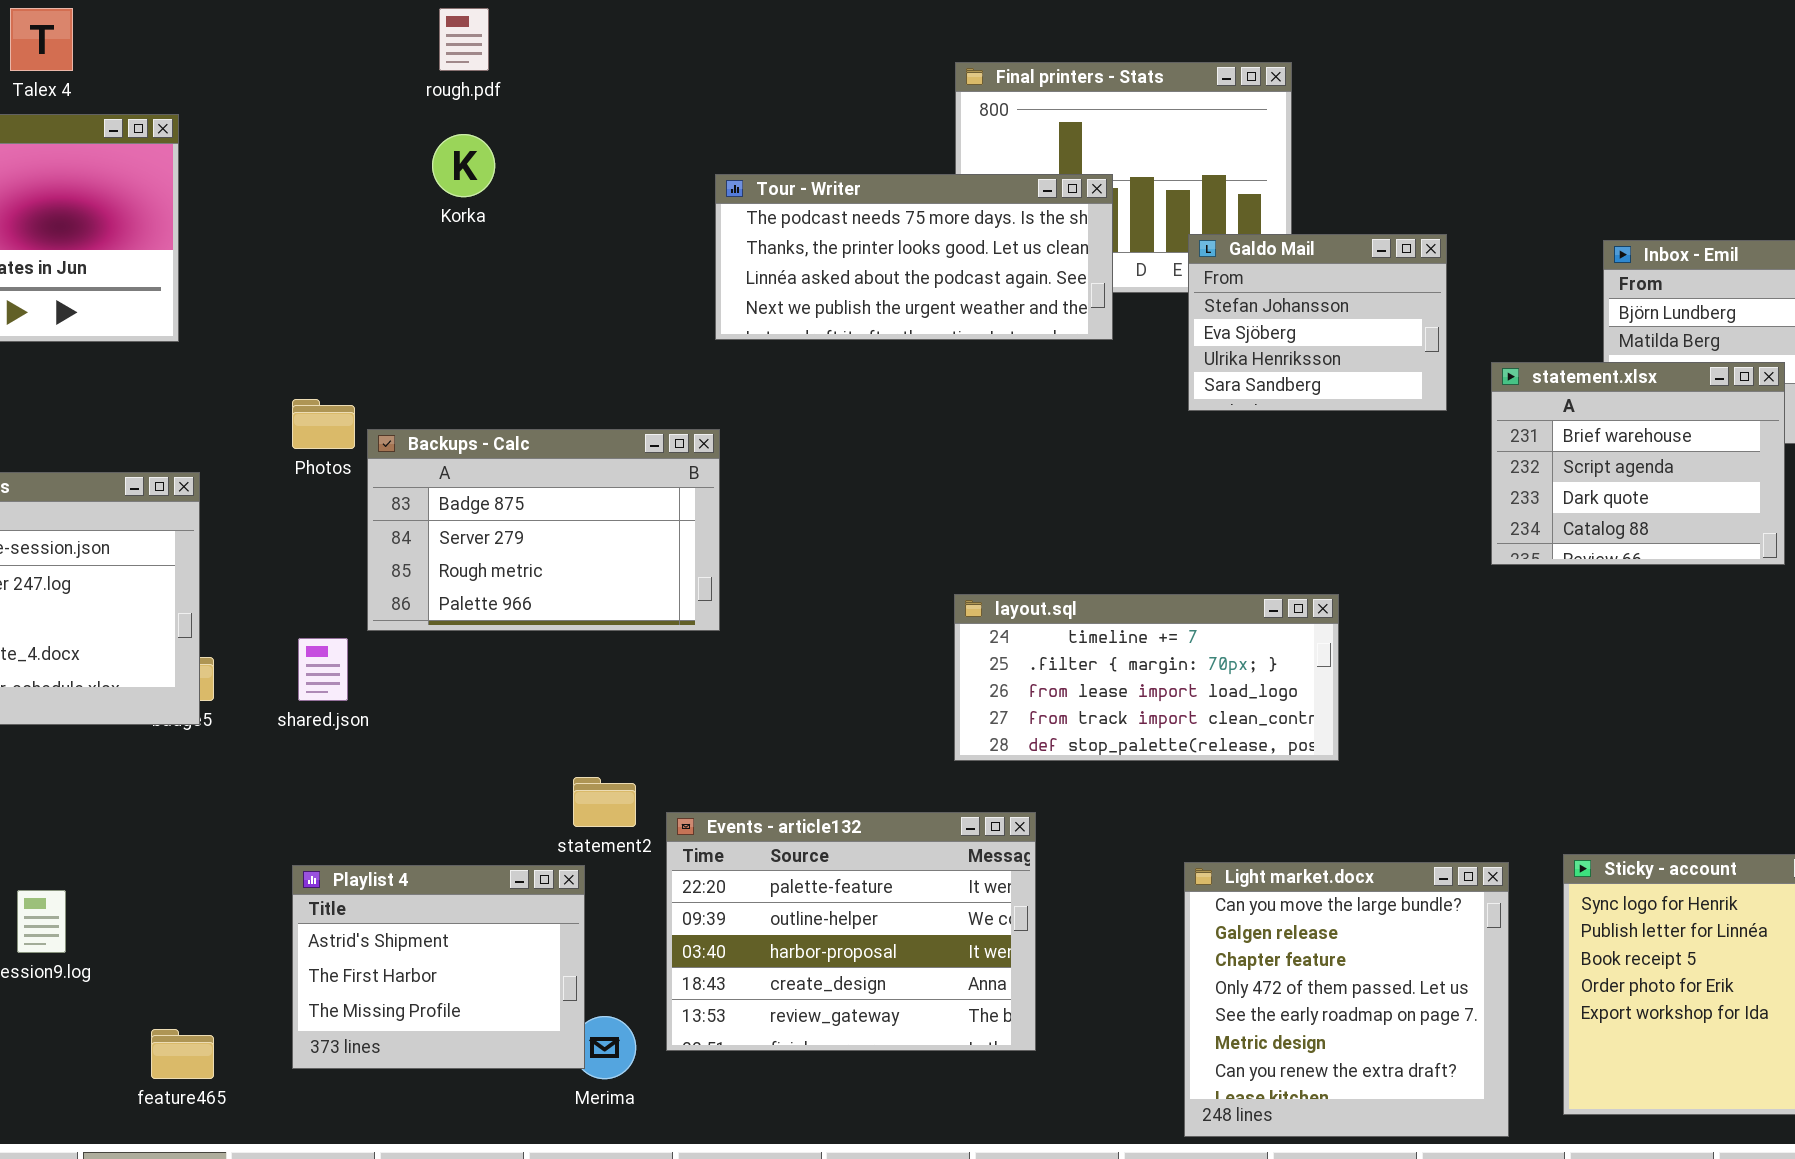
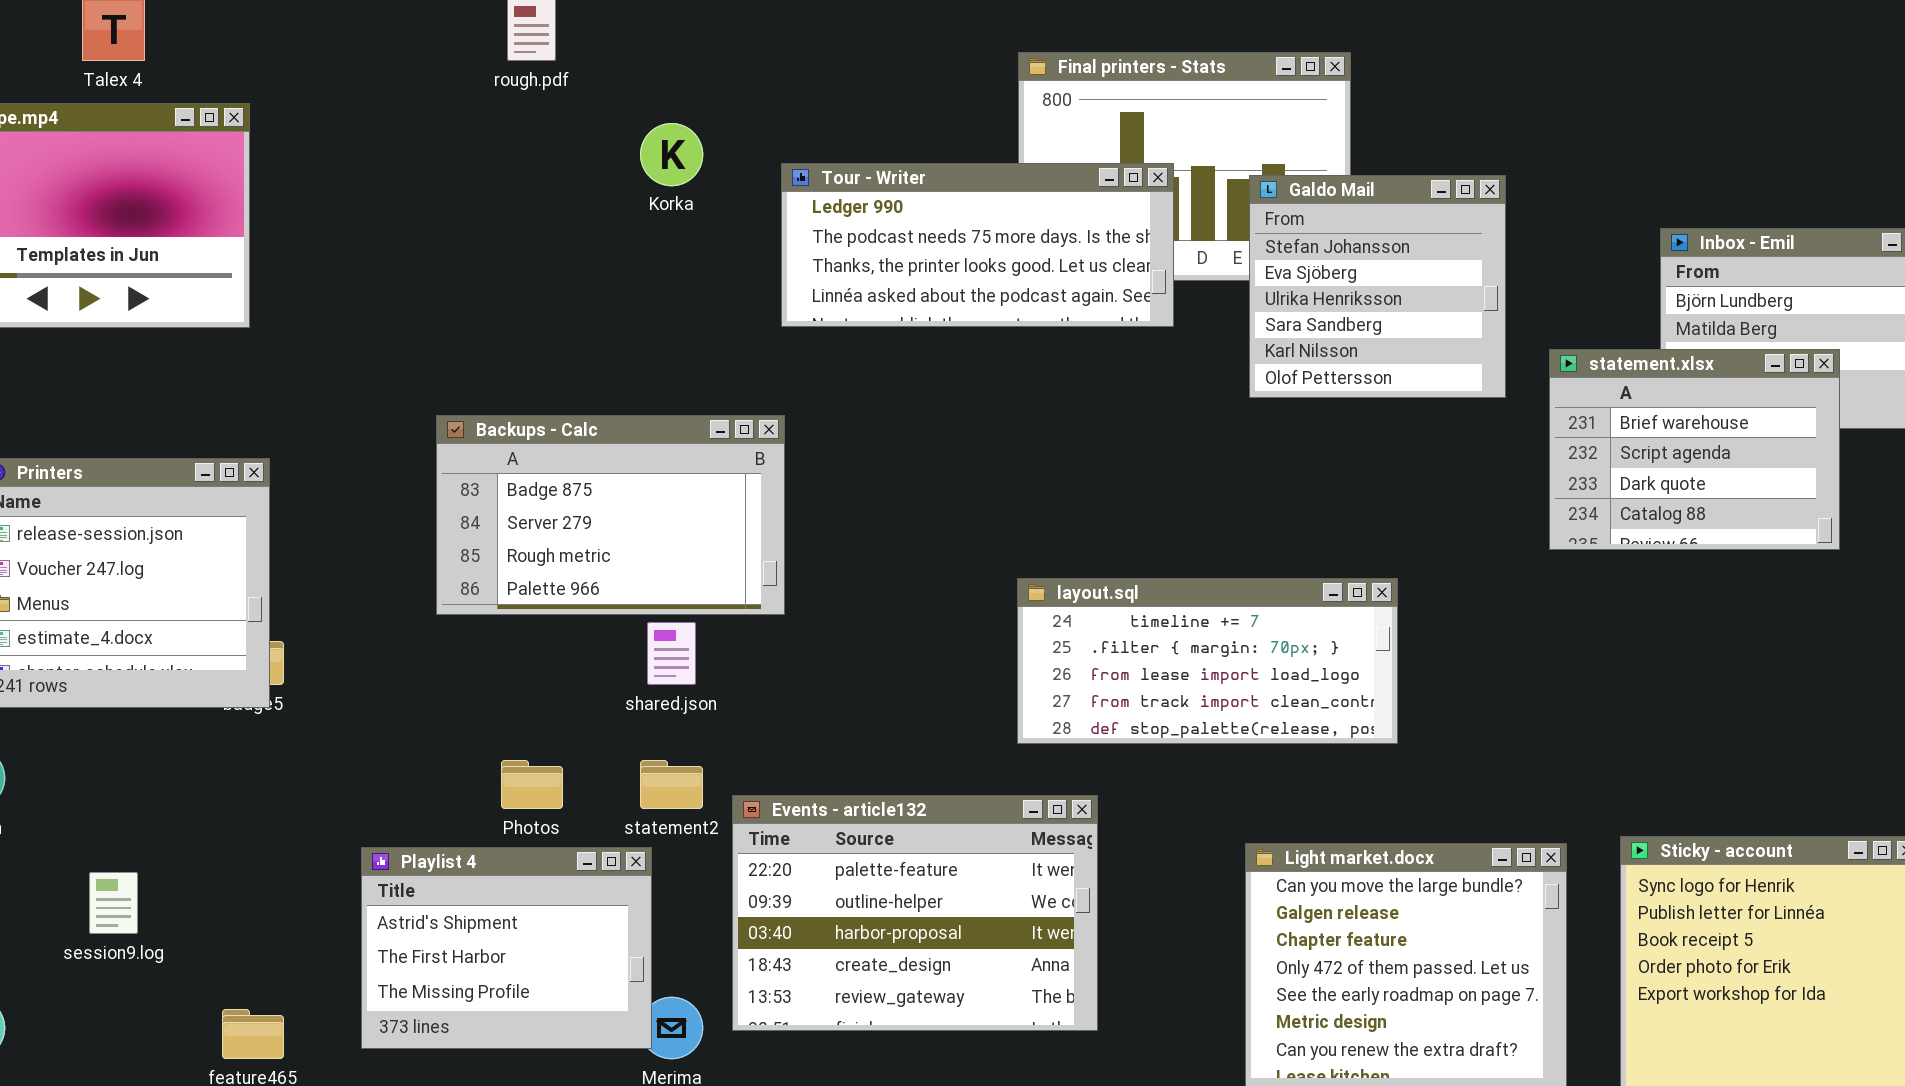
Korka: [432,134,495,197] -> [640,123,703,186], moved
Tour - Writer: [715,174,1113,340] -> [781,163,1174,327], scrolled up 1 row
Galdo Mail: [1188,234,1447,411] -> [1249,175,1506,398], resized
Photos: [292,399,355,449] -> [501,760,563,809], moved
shared.json: [298,638,348,701] -> [647,622,696,685], moved

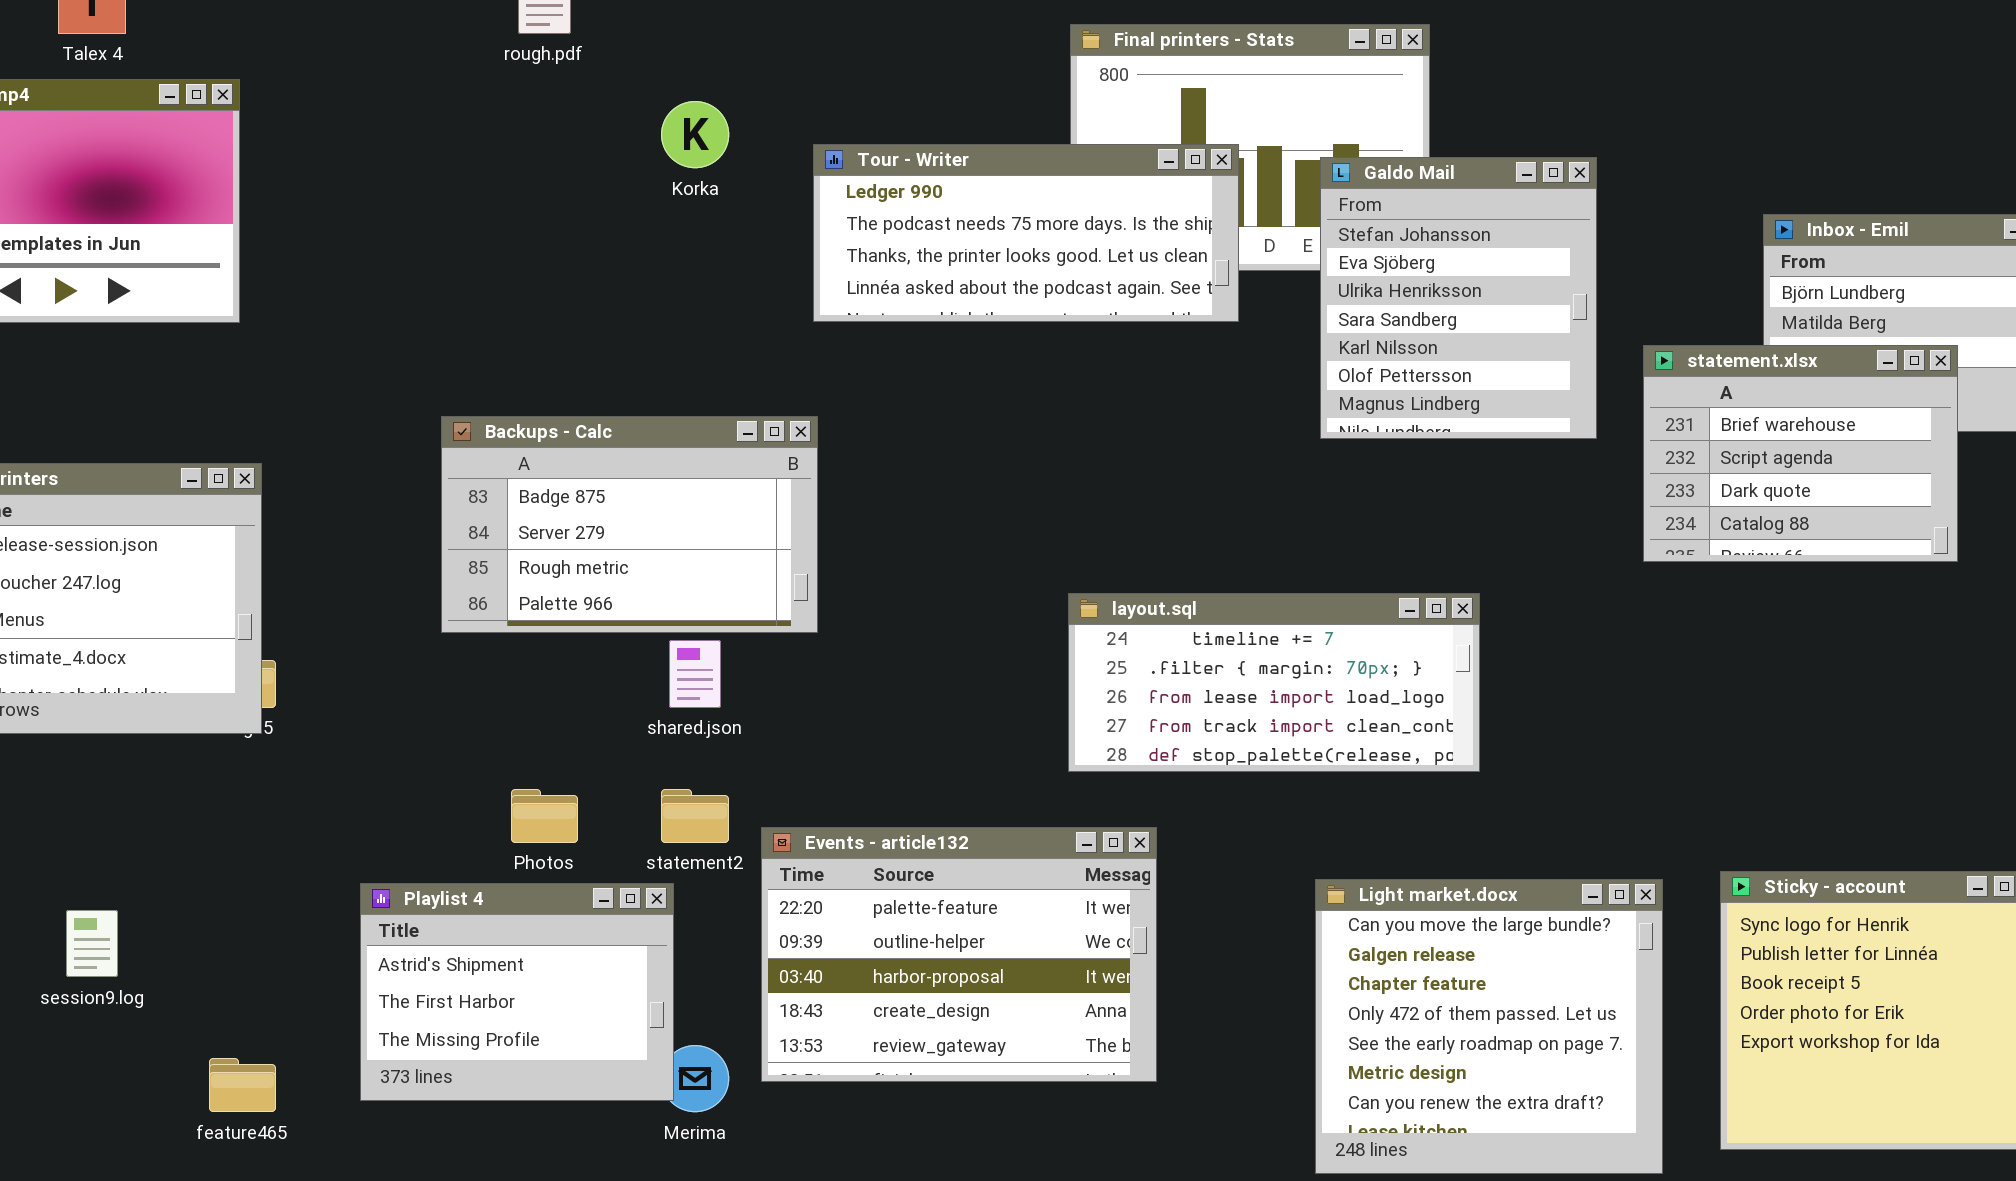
Galdo Mail: [1249,175,1506,398] -> [1320,157,1597,439], resized

